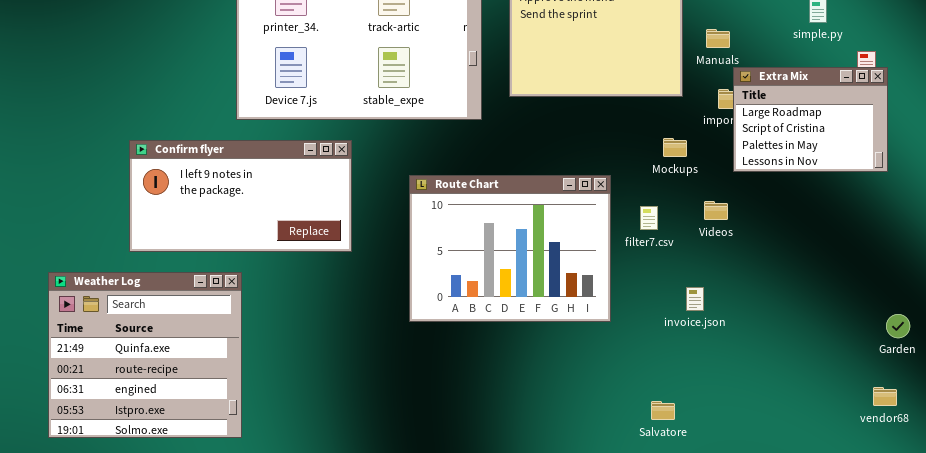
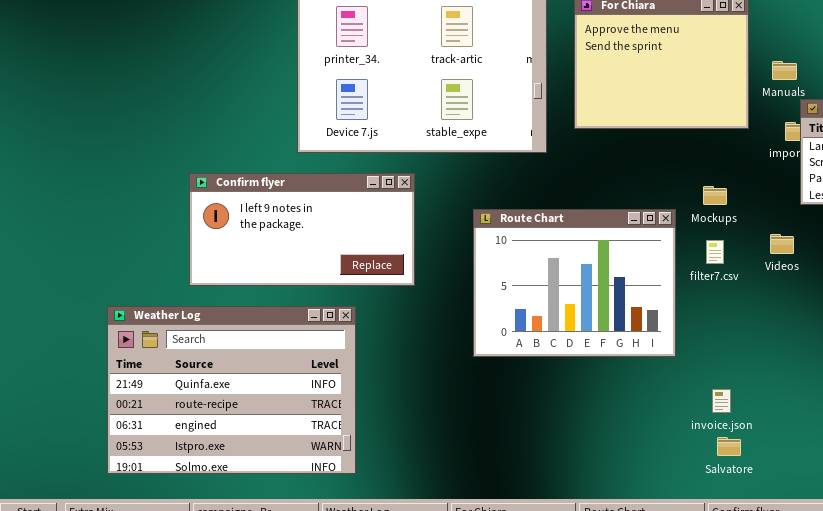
Mockups: [663,138,687,157] -> [703,186,727,205], moved
Weather Log: [48,272,242,438] -> [107,306,356,474], resized
invoice.json: [686,287,704,311] -> [712,389,731,413], moved

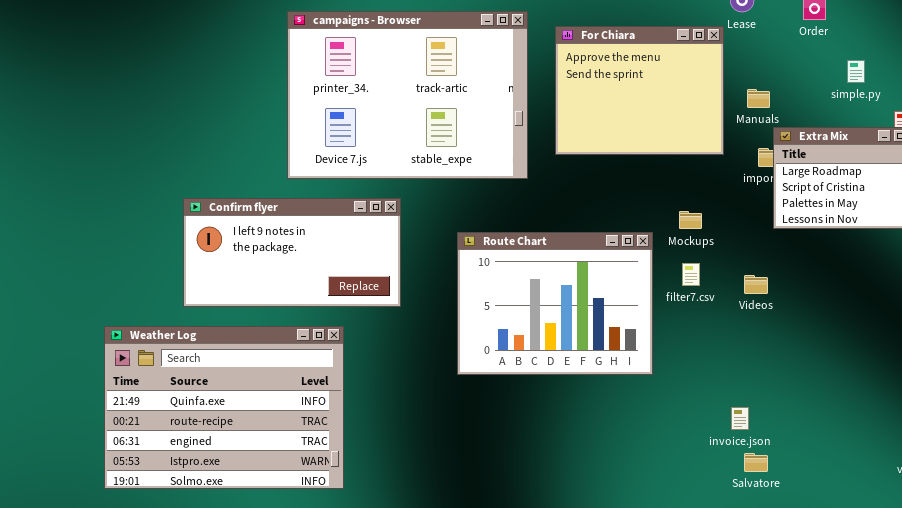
Videos: [770,234,794,254] -> [744,275,768,294], moved
invoice.json: [712,389,731,413] -> [731,407,749,430], moved
Salvatore: [717,437,741,456] -> [744,453,768,472], moved

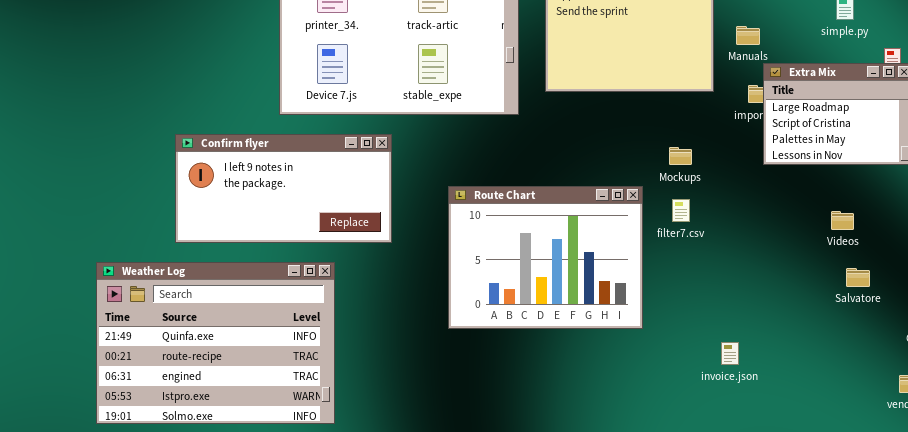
Route Chart: [457,232,653,375] -> [448,186,643,329], moved
Videos: [744,275,768,294] -> [831,211,854,230], moved
Salvatore: [744,453,768,472] -> [846,268,870,287], moved

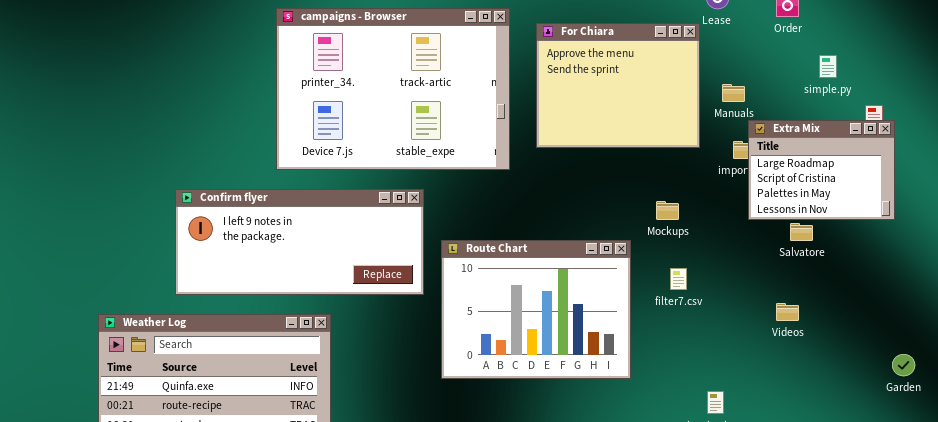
Confirm flyer: [175,134,392,243] -> [175,189,424,295], resized
filter7.csv: [672,199,690,222] -> [670,268,687,290], moved
Videos: [831,211,854,230] -> [776,303,799,321], moved
Salvatore: [846,268,870,287] -> [790,223,813,241], moved

